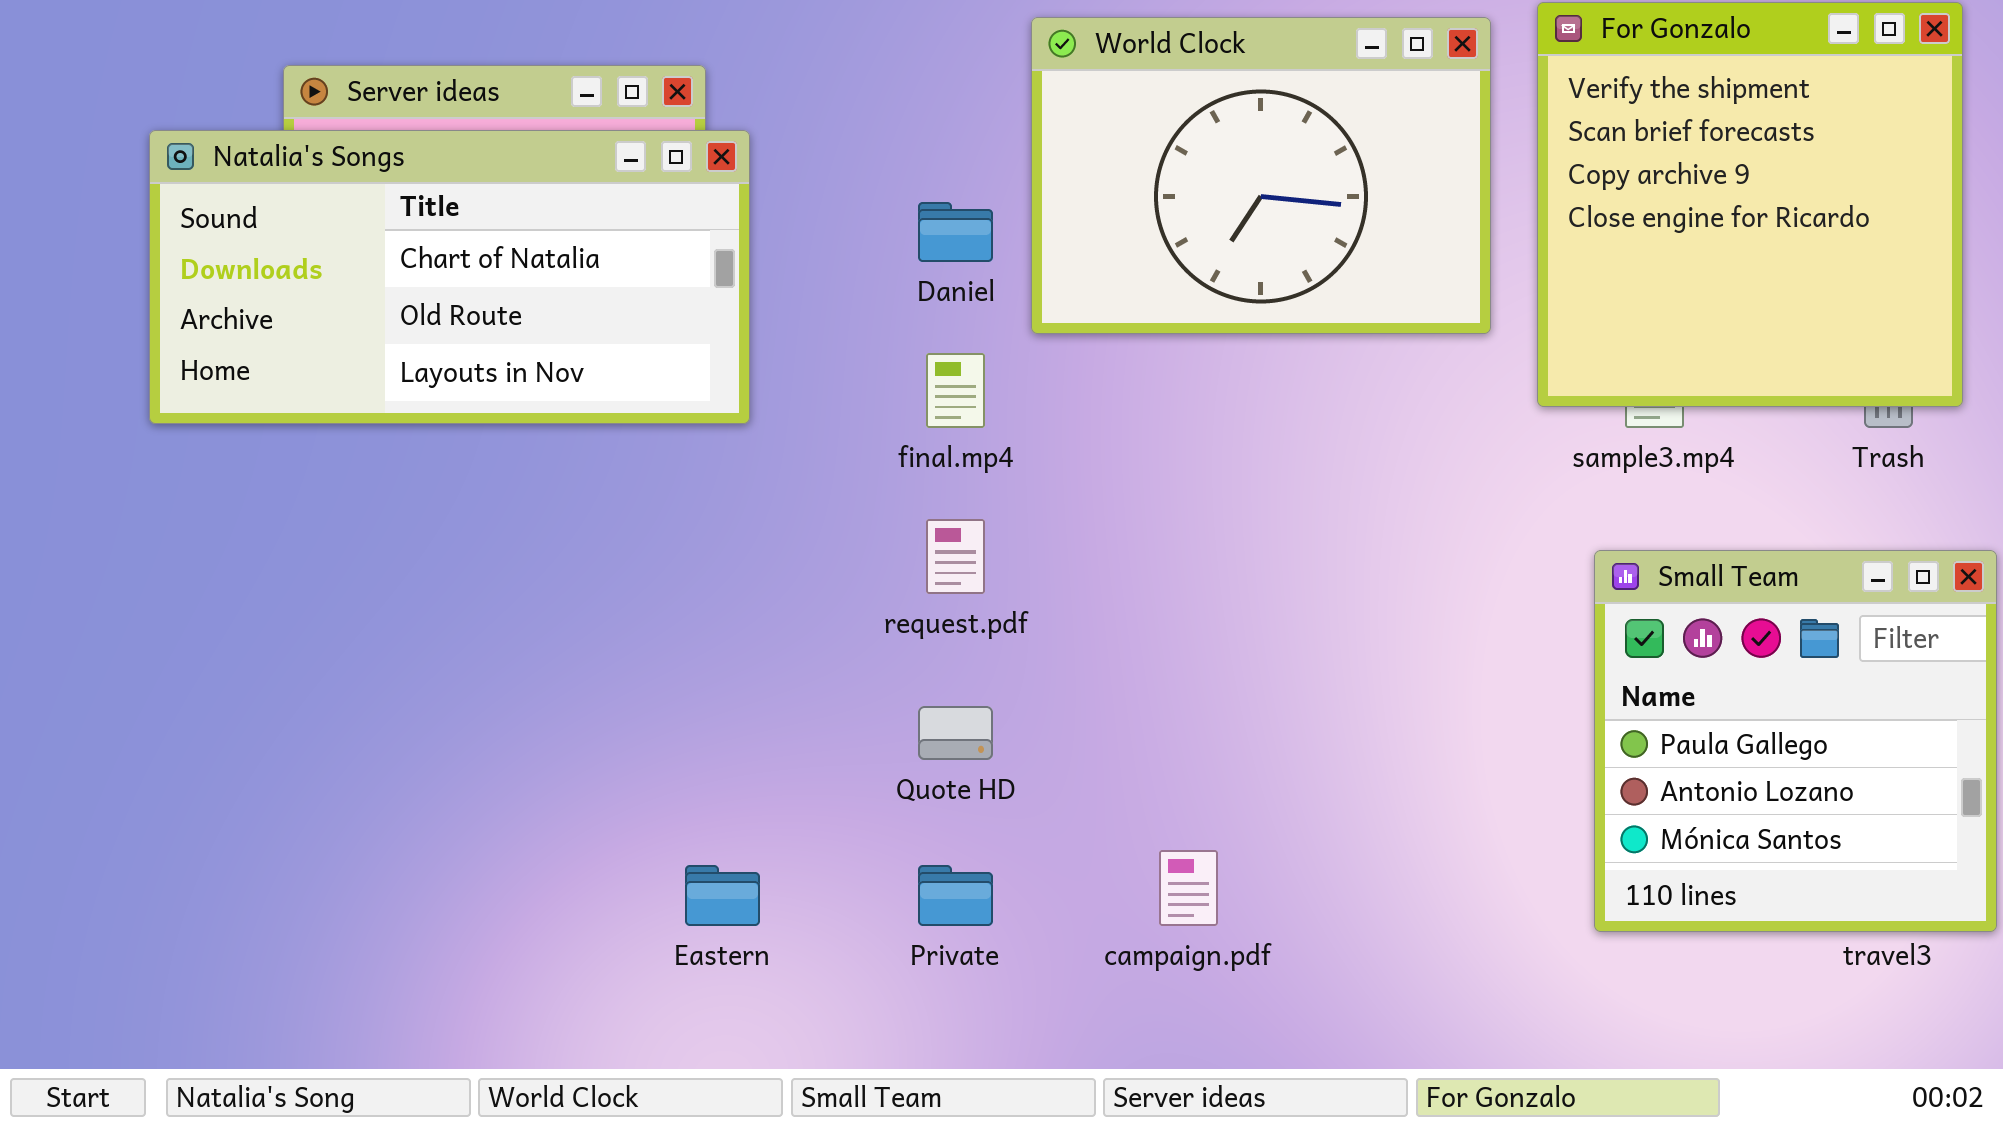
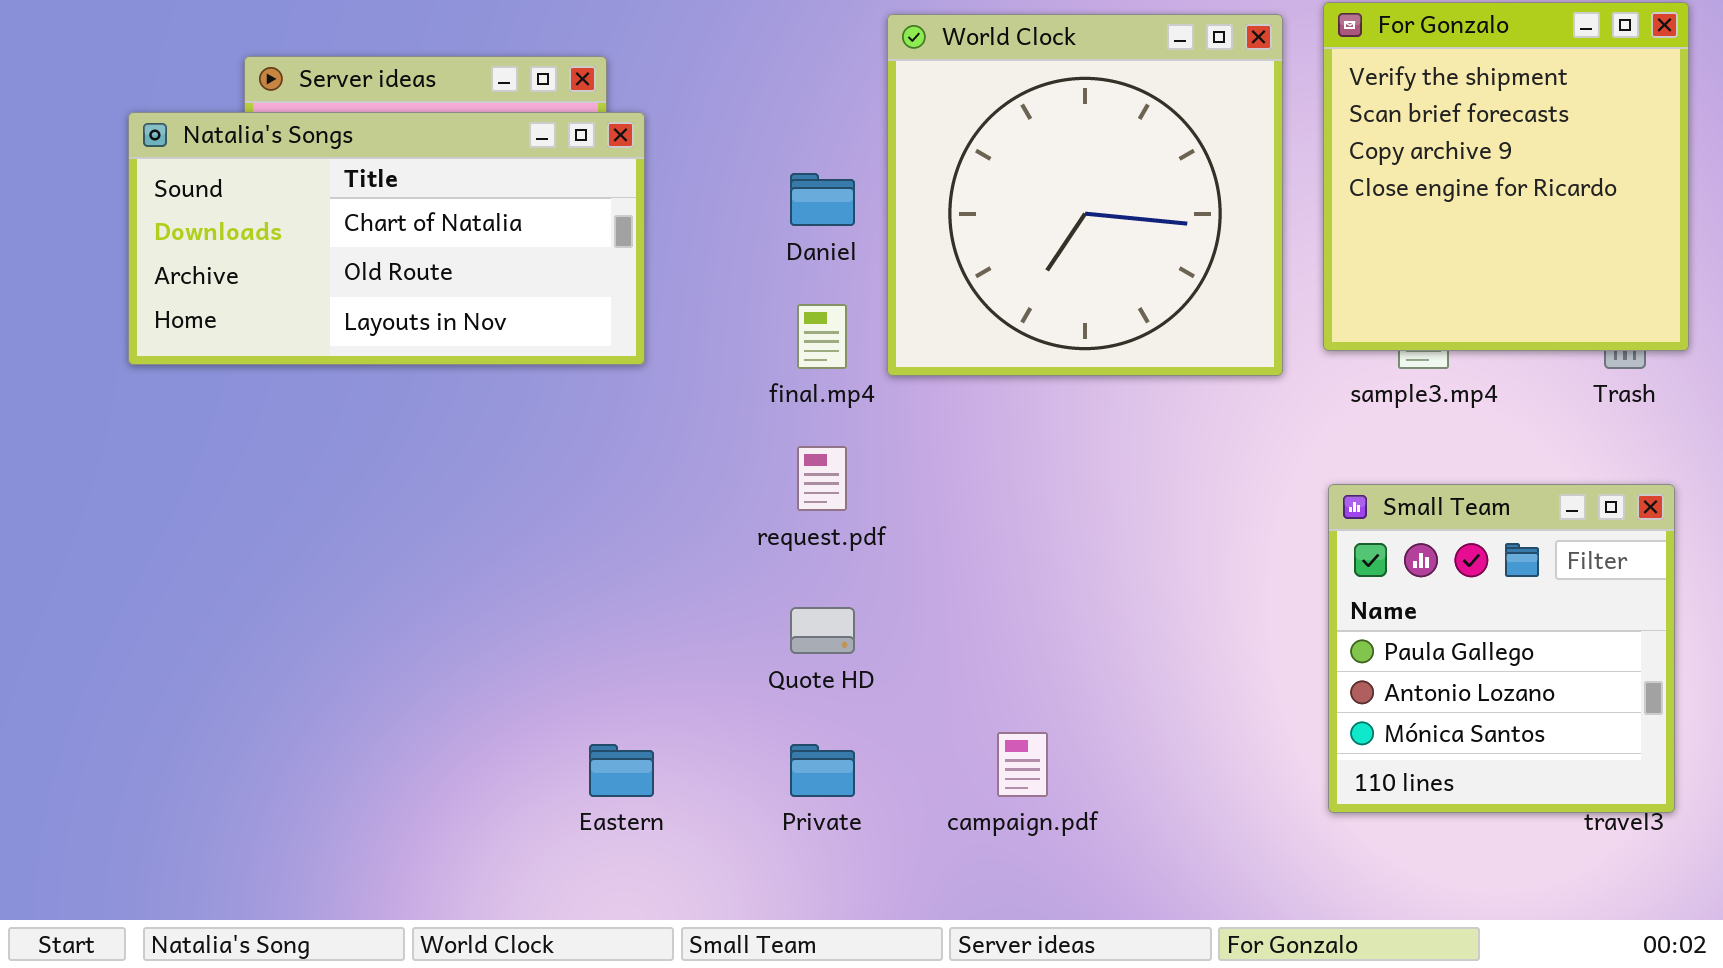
World Clock: [1031,17,1491,334] -> [887,14,1283,376], resized
Small Team: [1594,550,1997,932] -> [1328,484,1675,813], moved

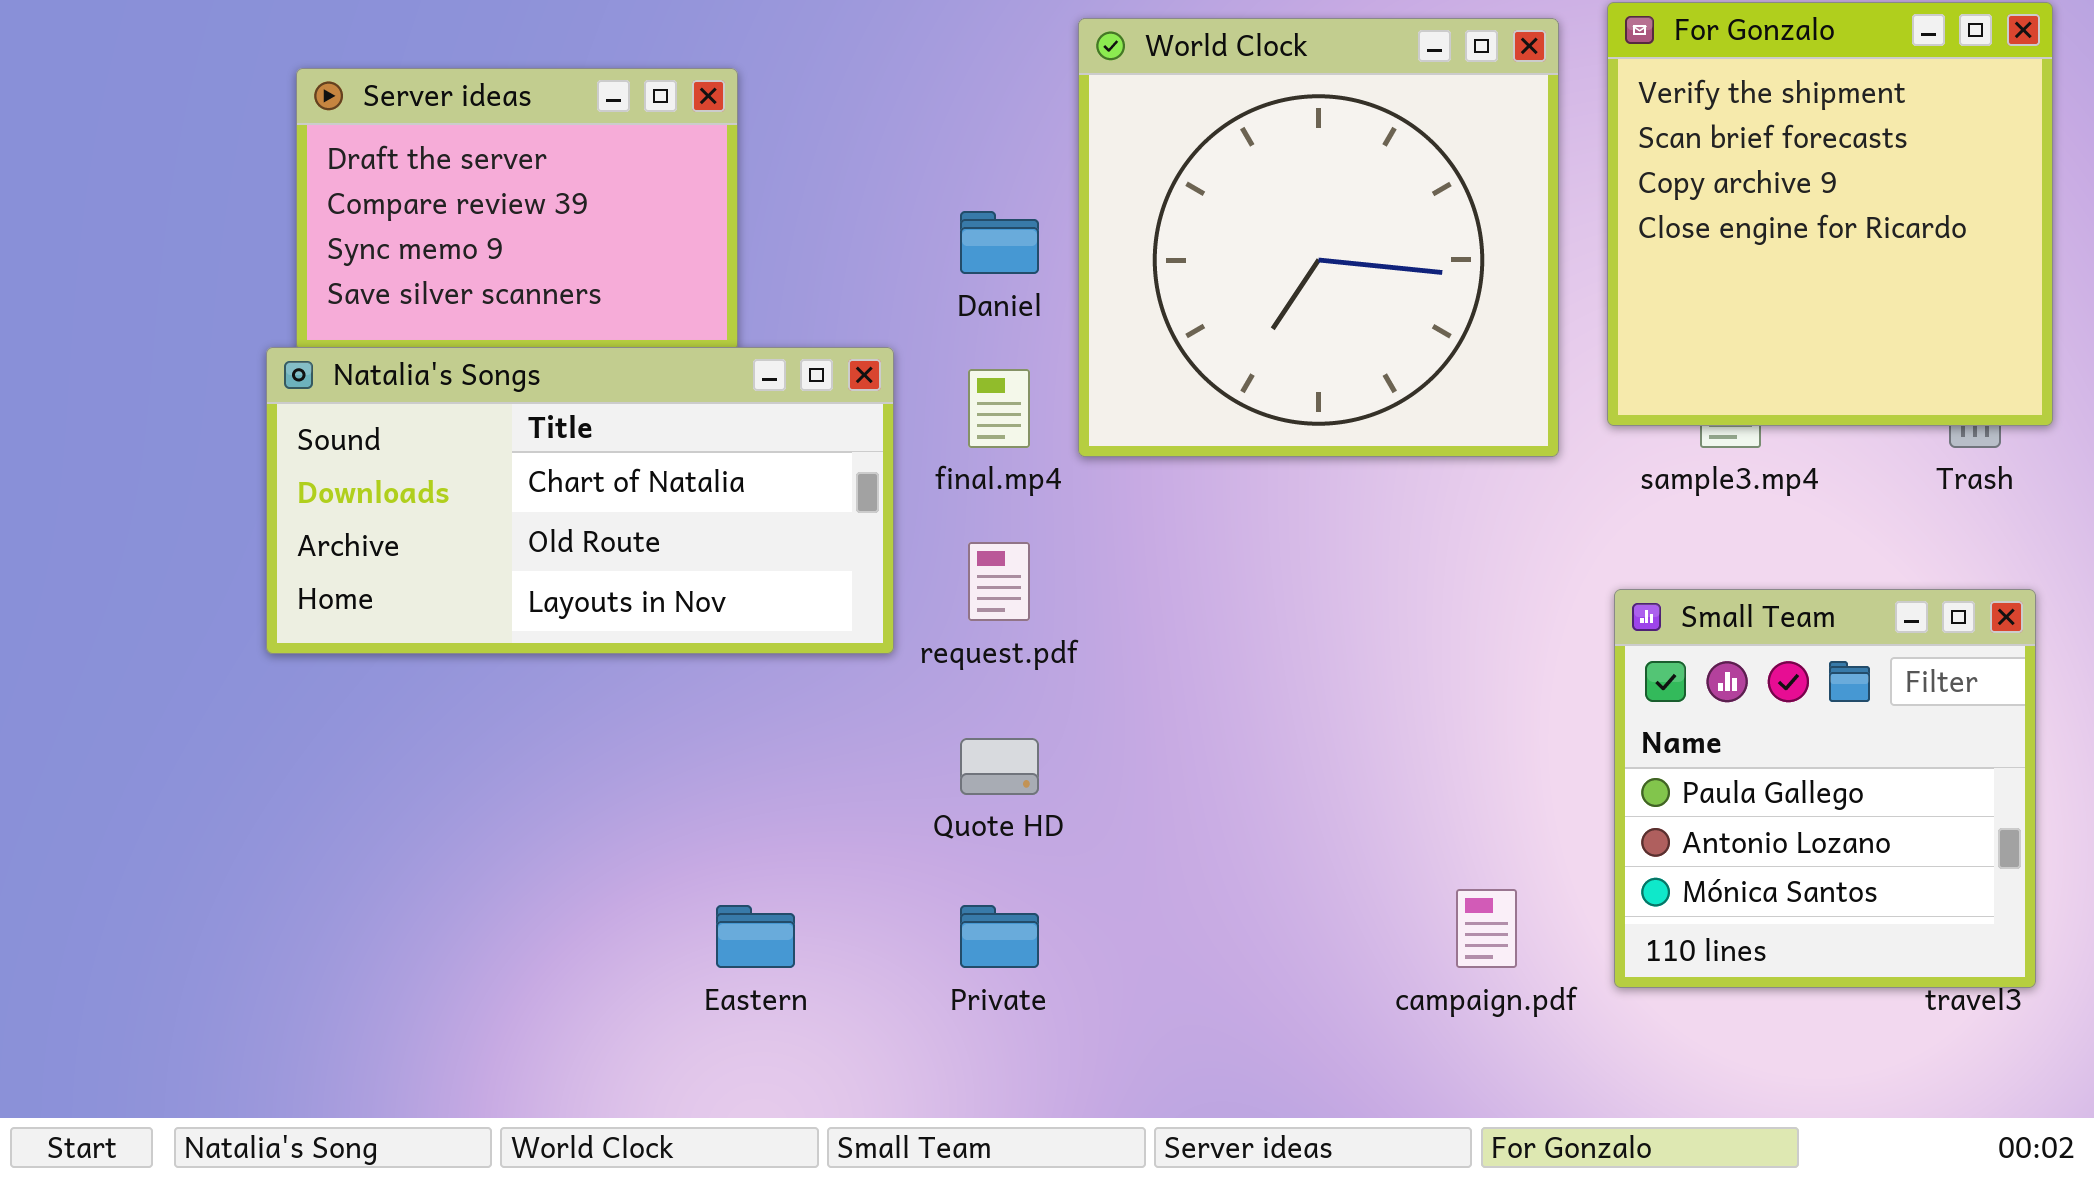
Natalia's Songs: [128,112,645,365] -> [266,347,894,654], moved
campaign.pdf: [997,732,1048,797] -> [1456,889,1517,968], moved

